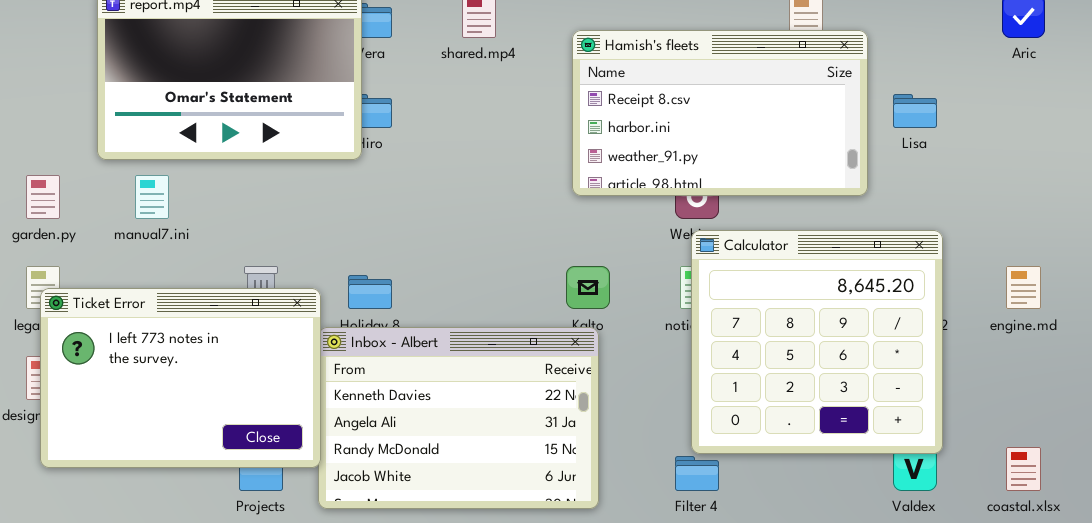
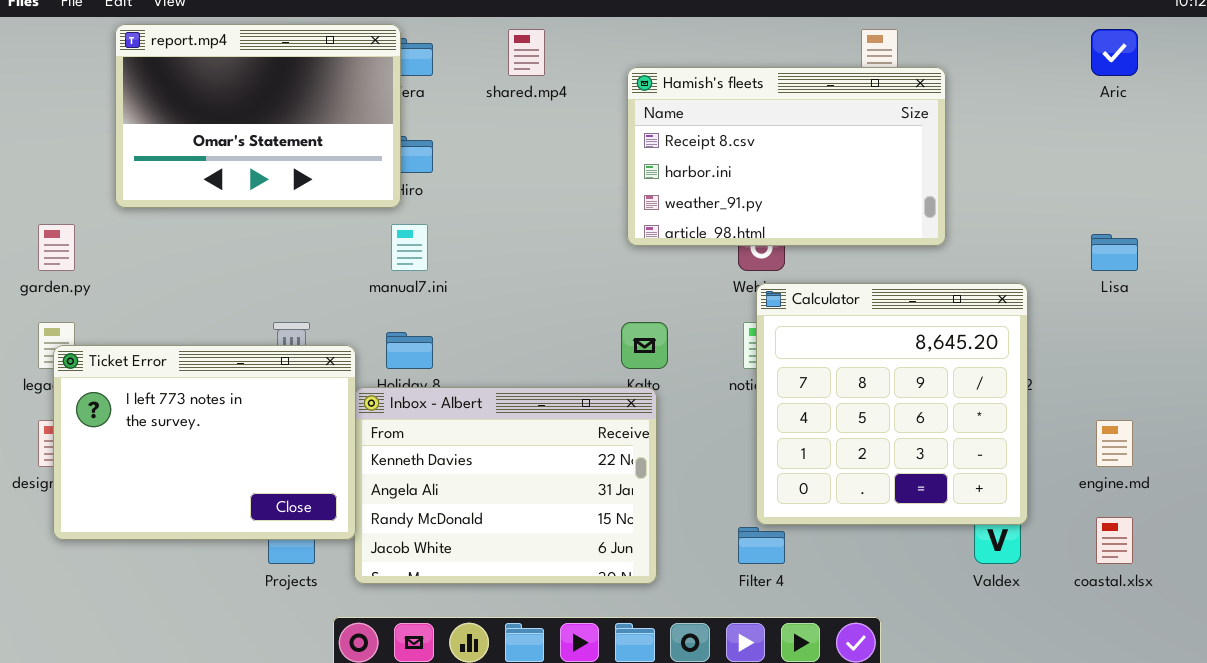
Lisa: [893,94,937,128] -> [1091,234,1138,271], moved
manual7.ini: [135,175,169,219] -> [391,224,428,271], moved
engine.md: [1006,266,1041,309] -> [1096,420,1133,467], moved

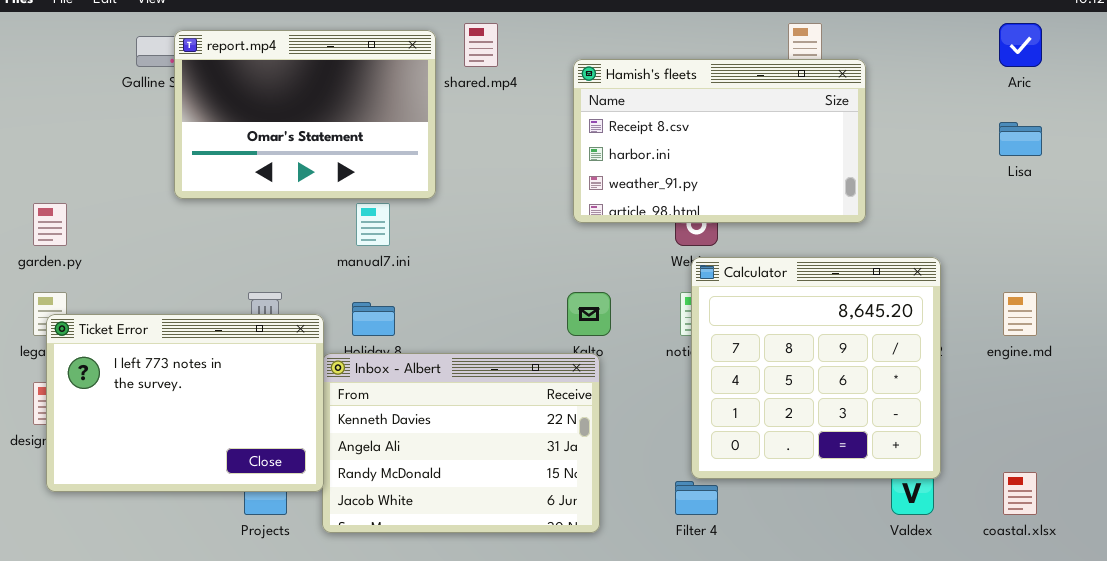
report.mp4: [115,24,401,208] -> [174,30,436,199], moved
Lisa: [1091,234,1138,271] -> [999,122,1042,156], moved
engine.md: [1096,420,1133,467] -> [1003,292,1037,336], moved

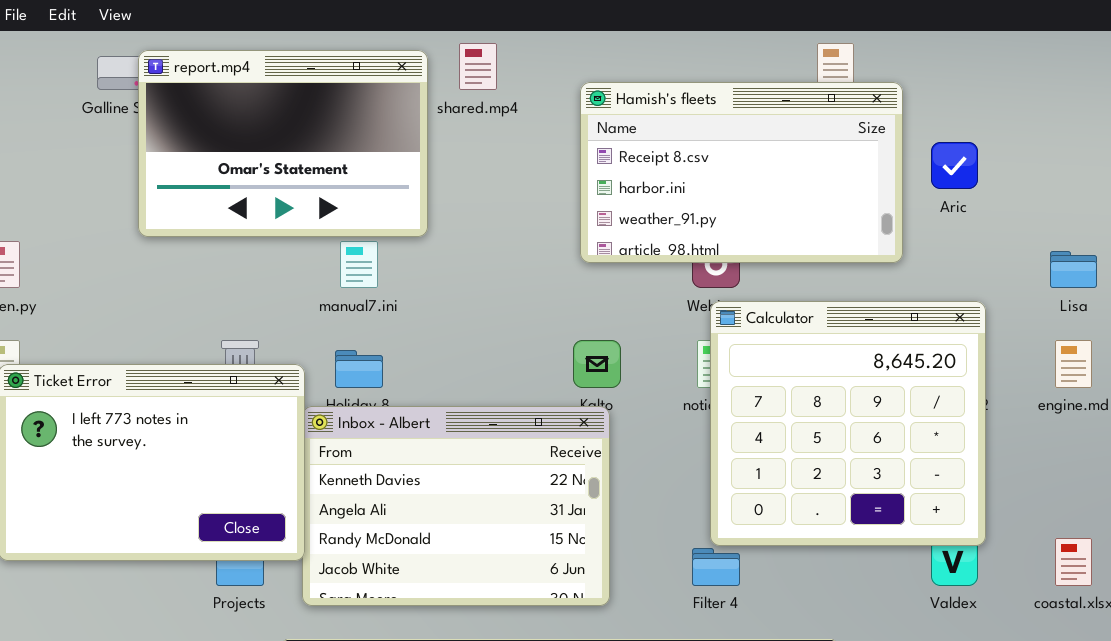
Aric: [999,23,1042,67] -> [931,142,978,189], moved
Lisa: [999,122,1042,156] -> [1050,251,1097,288], moved

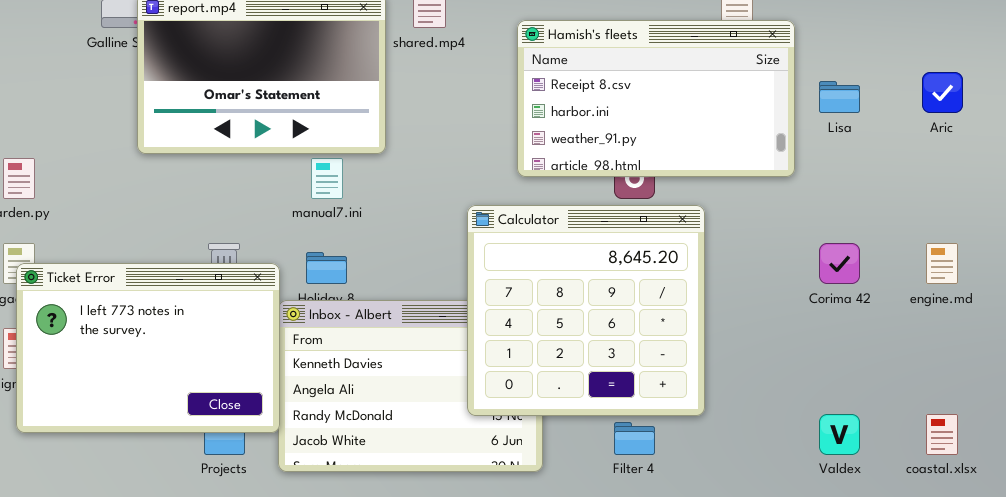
Aric: [931,142,978,189] -> [922,72,963,113], moved
Lisa: [1050,251,1097,288] -> [819,81,860,113], moved
Calculator: [710,301,986,546] -> [467,205,705,416], moved

